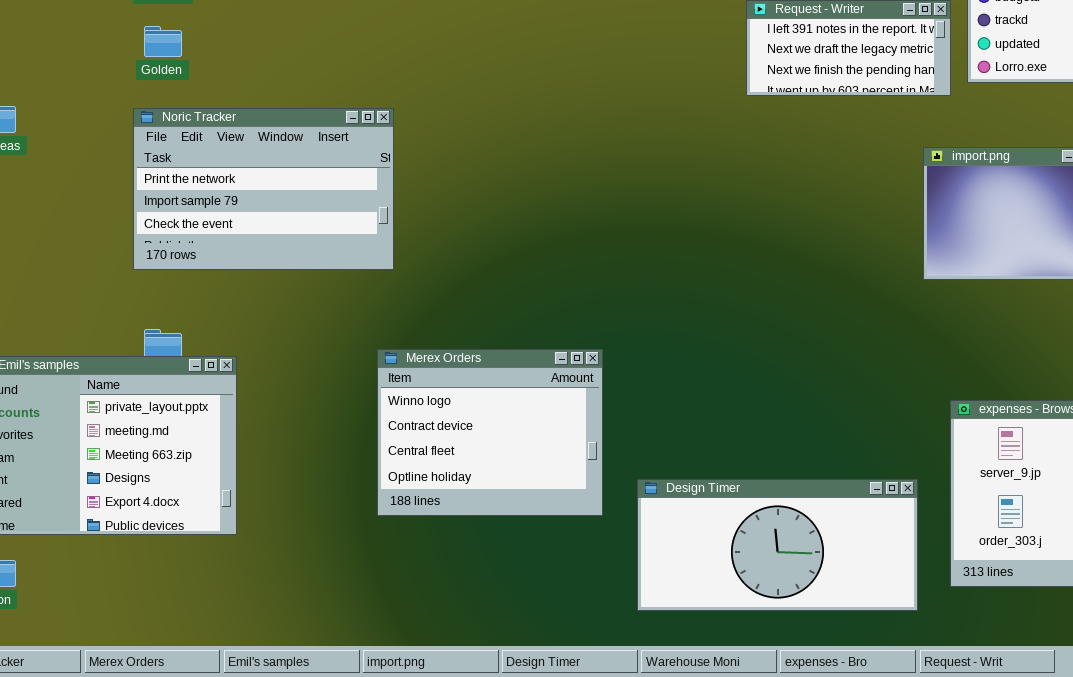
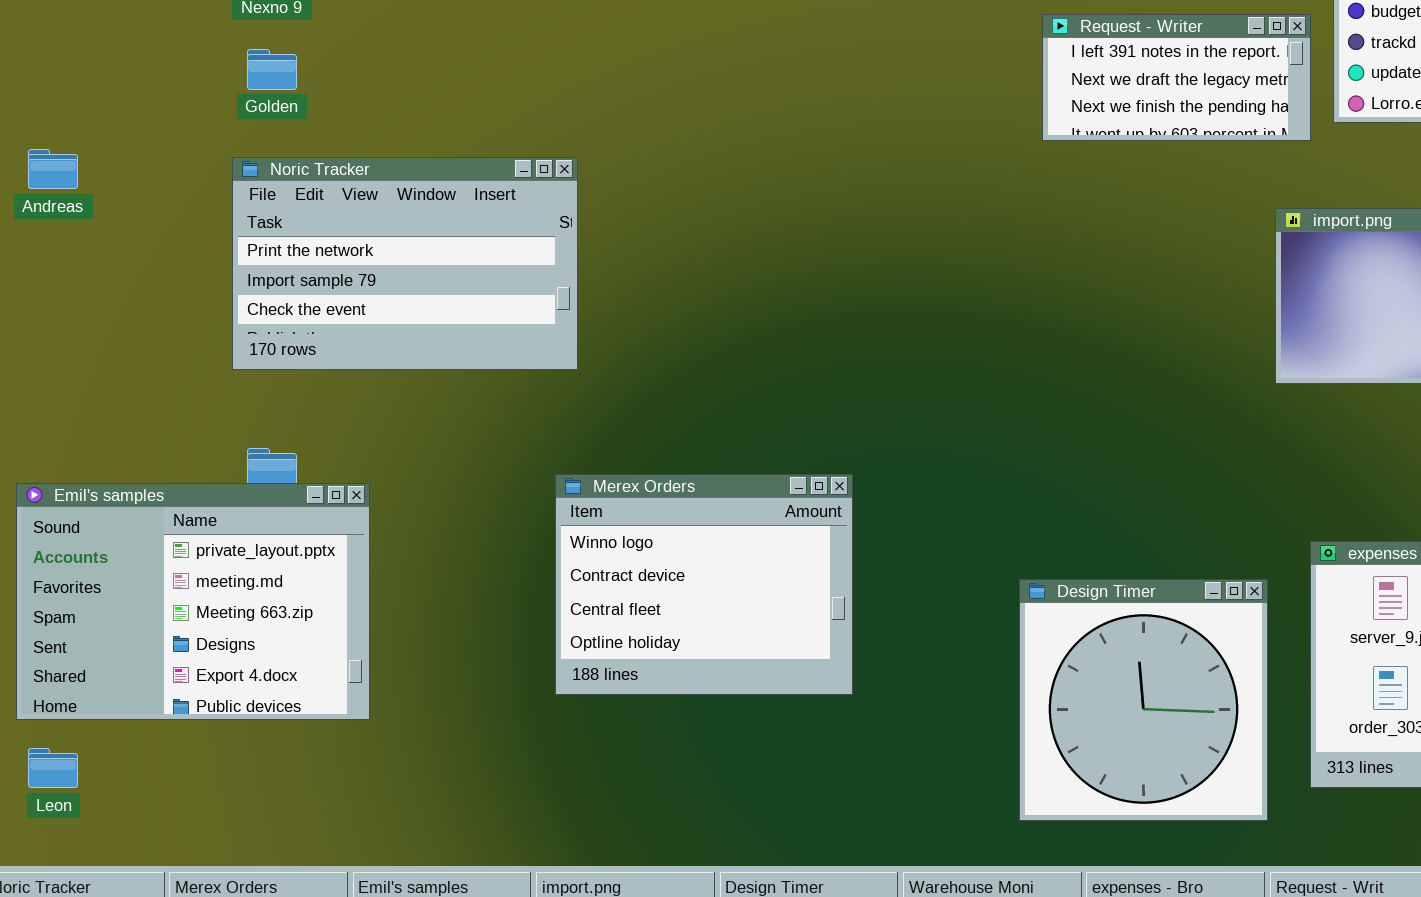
Design Timer: [637,479,918,611] -> [1019,579,1268,821], resized

